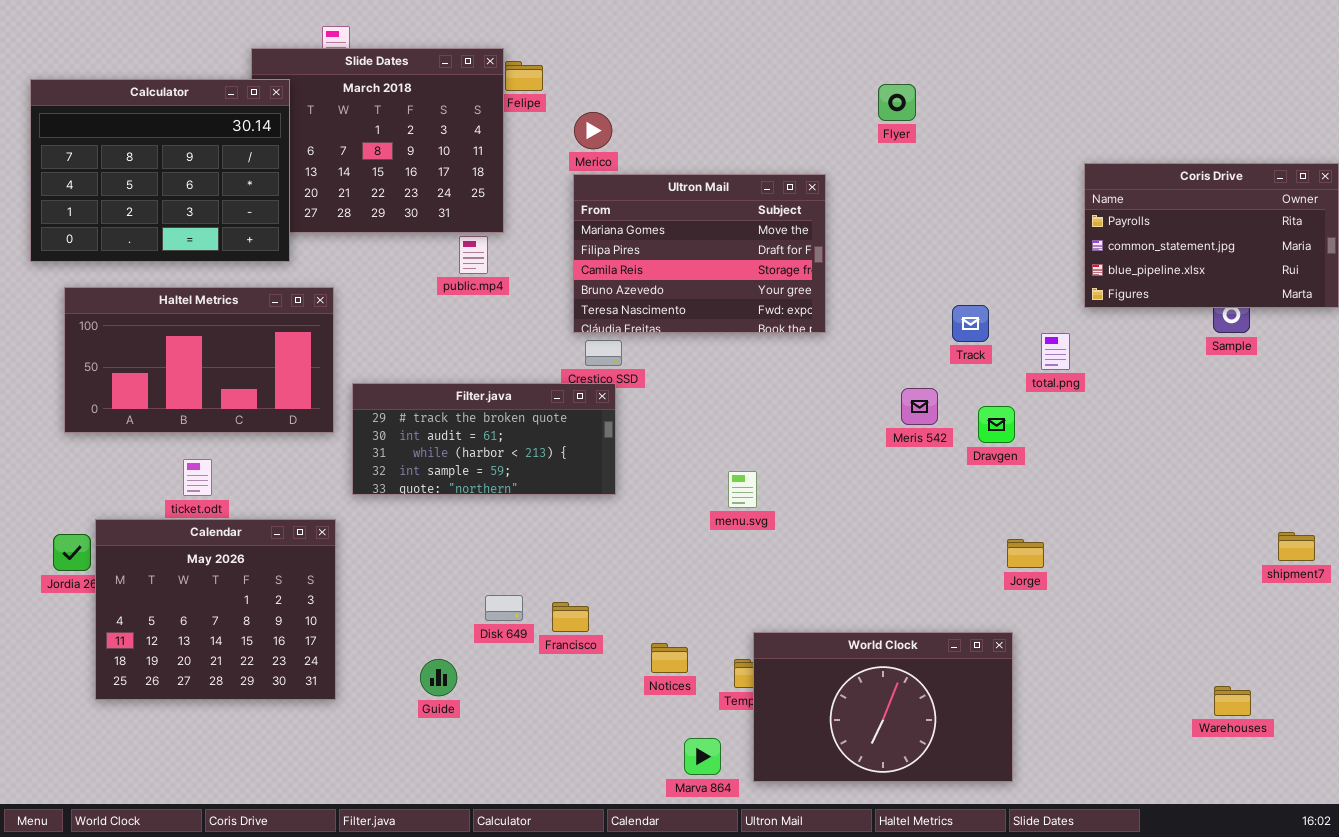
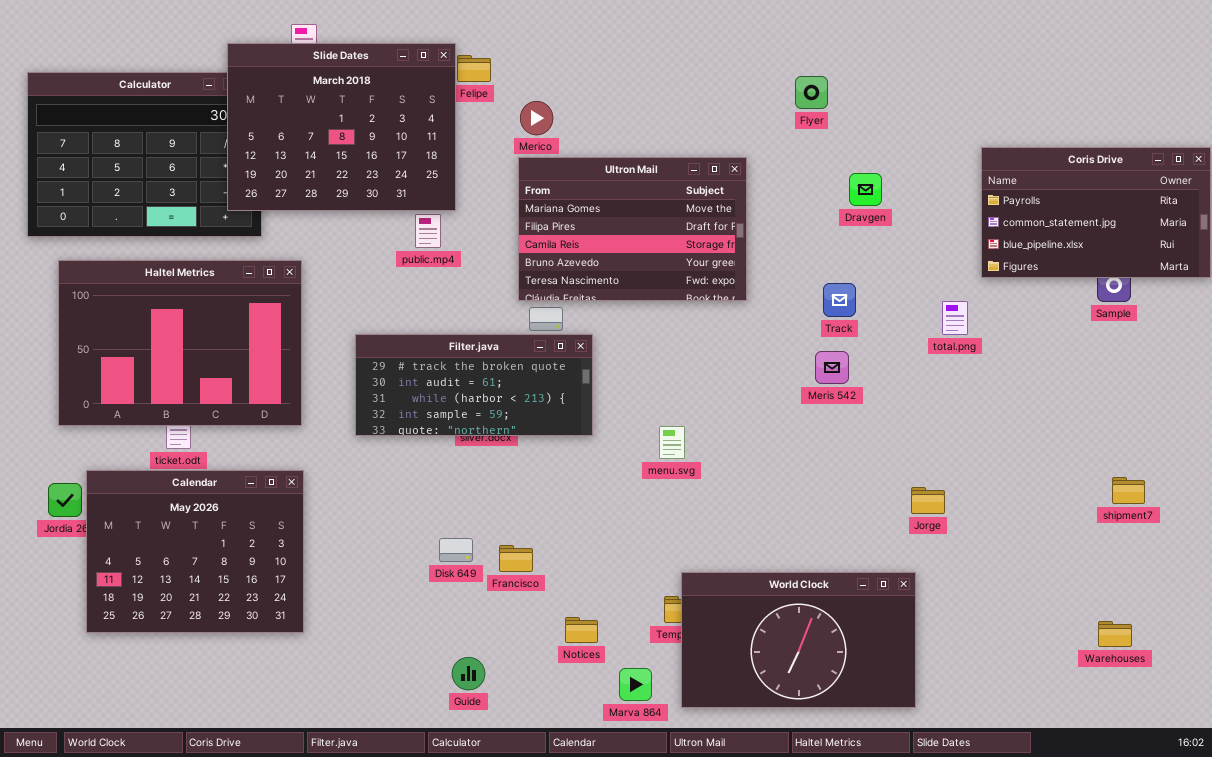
Slide Dates: [251,48,504,233] -> [227,43,456,211], raised
Haltel Metrics: [64,287,334,433] -> [58,260,302,426], resized
Track: [952,305,989,342] -> [823,283,856,317], moved
Filter.java: [352,383,616,495] -> [355,334,593,436], moved
Dravgen: [978,406,1015,443] -> [849,173,882,206], moved
shipment7: [1278,532,1315,561] -> [1112,477,1145,504], moved
Notices: [651,643,688,673] -> [565,617,598,643], moved
Guide: [420,659,457,696] -> [452,657,485,690], moved

